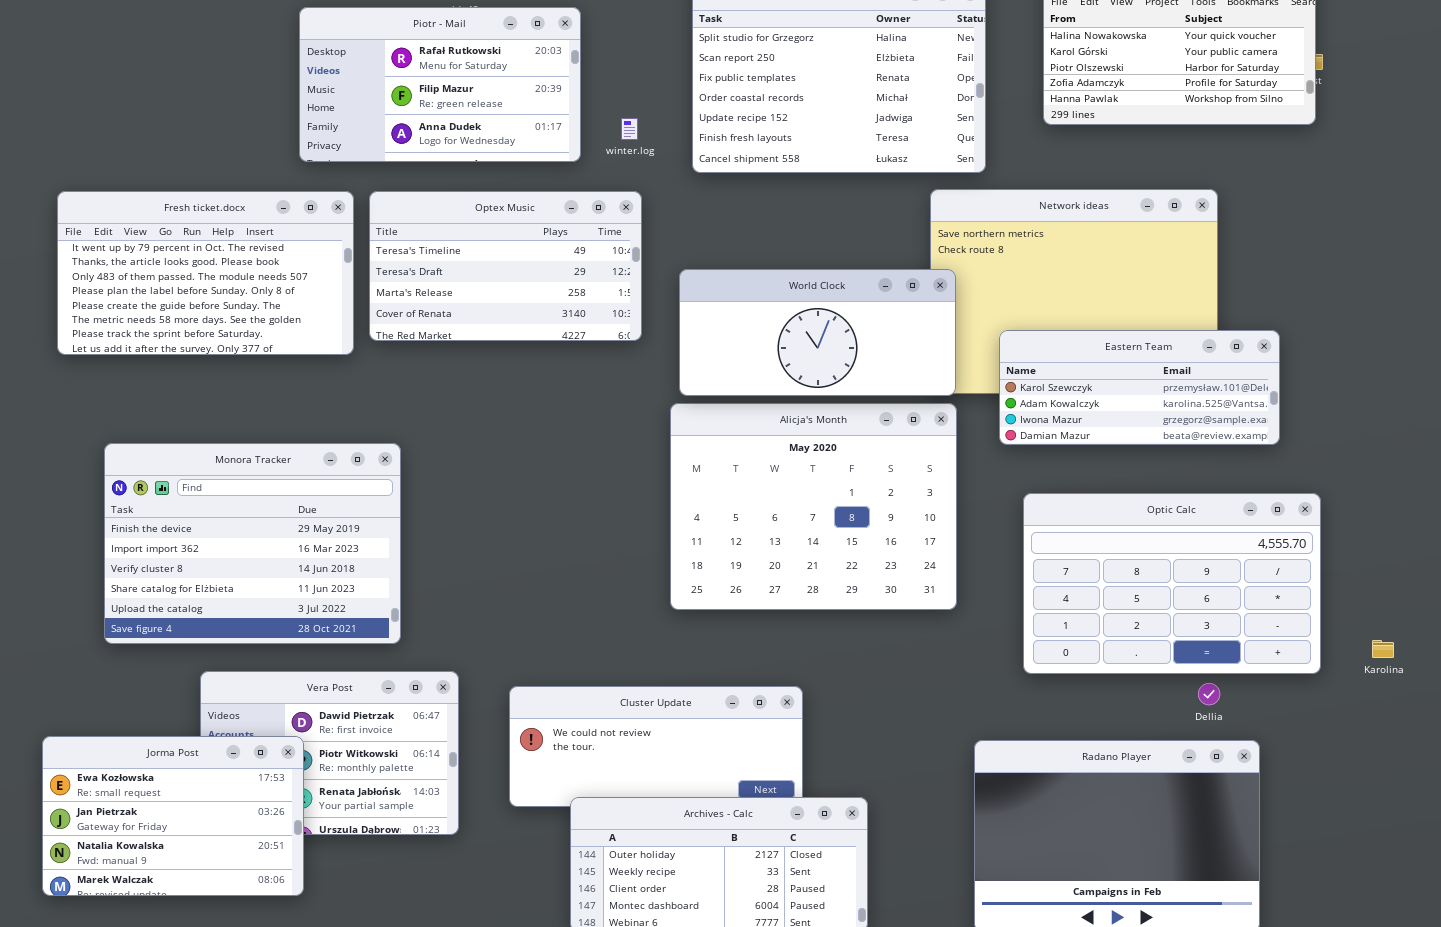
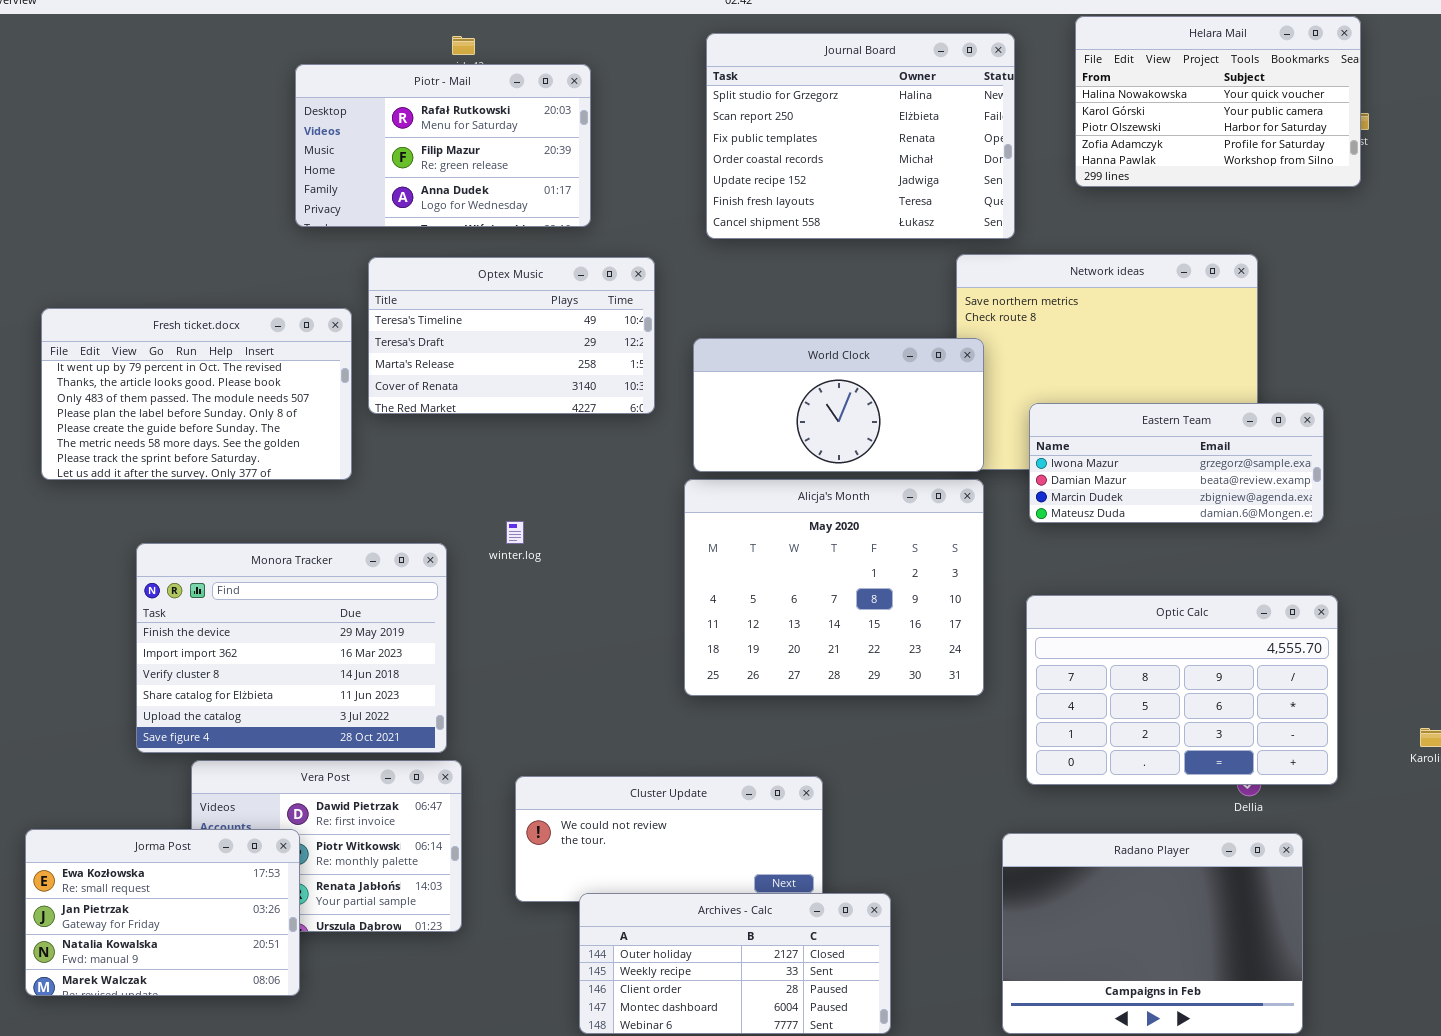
winter.log: [621,118,638,140] -> [506,521,524,544], moved
Fresh ticket.docx: [57,191,354,355] -> [41,308,352,480], moved
Eastern Team: [999,330,1280,445] -> [1029,403,1324,523], scrolled down 2 rows
Monora Tracker: [104,443,401,644] -> [136,543,447,753], moved
Optic Calc: [1023,493,1321,674] -> [1026,595,1338,785], moved

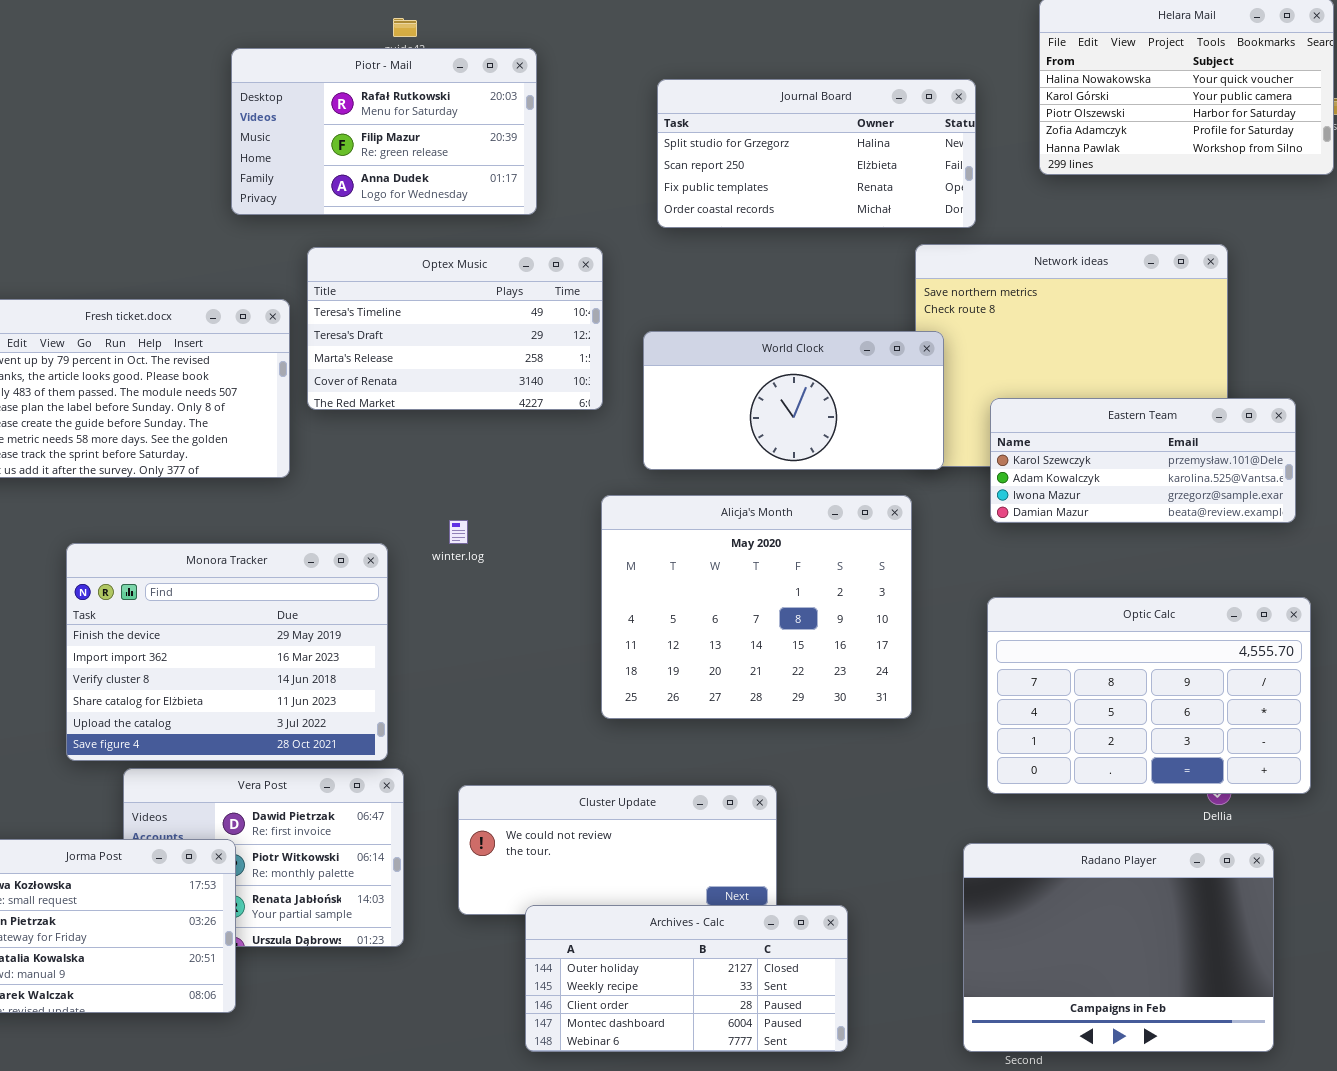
Journal Board: [706,33,1015,239] -> [657,79,976,228], resized
Eastern Team: [1029,403,1324,523] -> [990,398,1296,523], scrolled up 2 rows
Alicja's Month: [684,479,984,696] -> [601,495,912,719], moved

